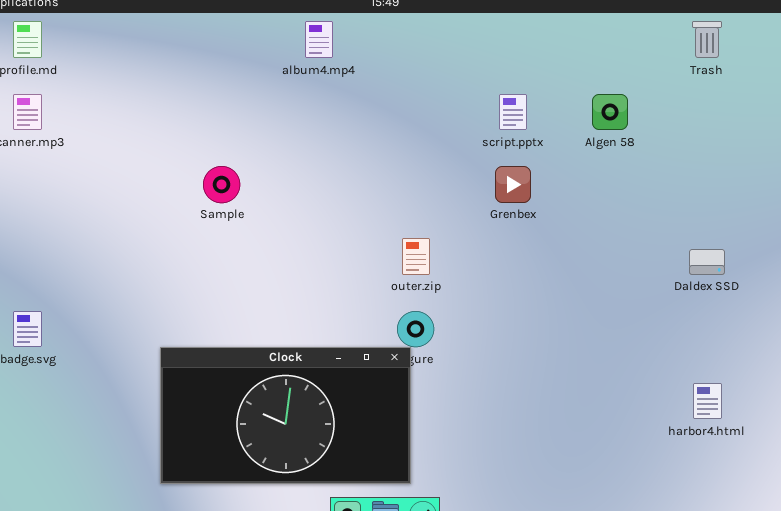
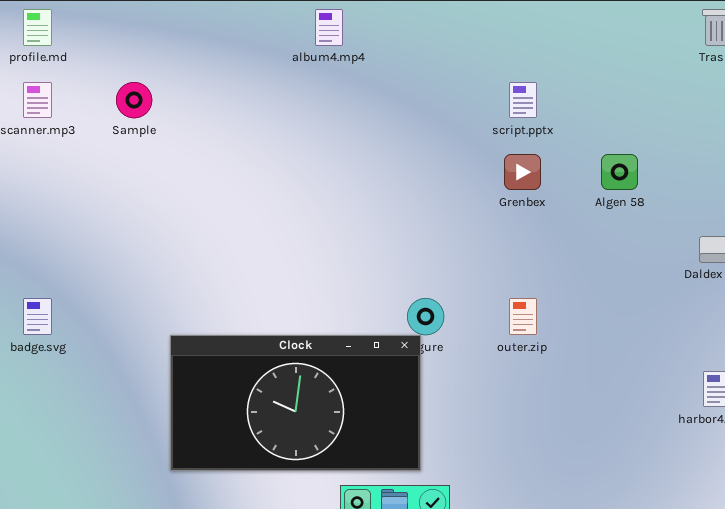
Algen 58: [592,94,628,130] -> [601,154,638,190], moved
Sample: [203,166,240,203] -> [116,82,152,118], moved
outer.zip: [402,238,430,275] -> [509,298,537,335], moved

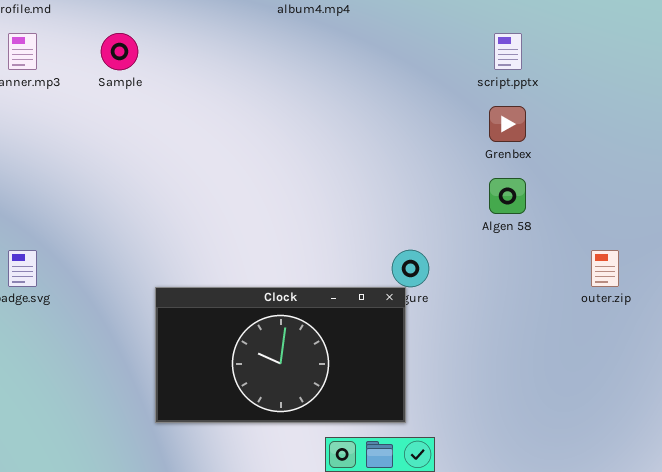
Algen 58: [601,154,638,190] -> [489,178,526,214], moved
outer.zip: [509,298,537,335] -> [591,250,619,287], moved

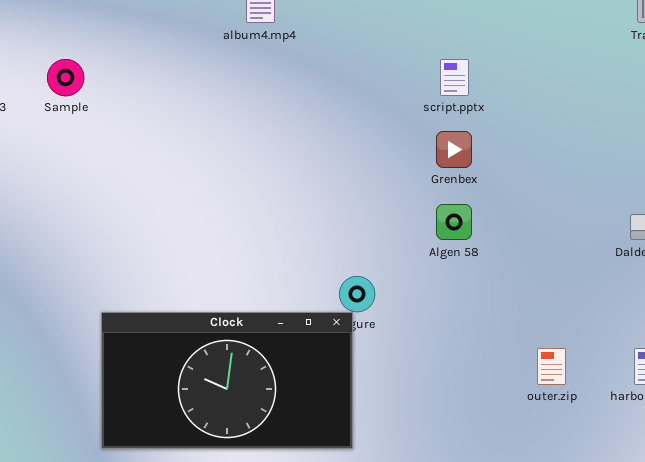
outer.zip: [591,250,619,287] -> [537,348,566,385], moved

